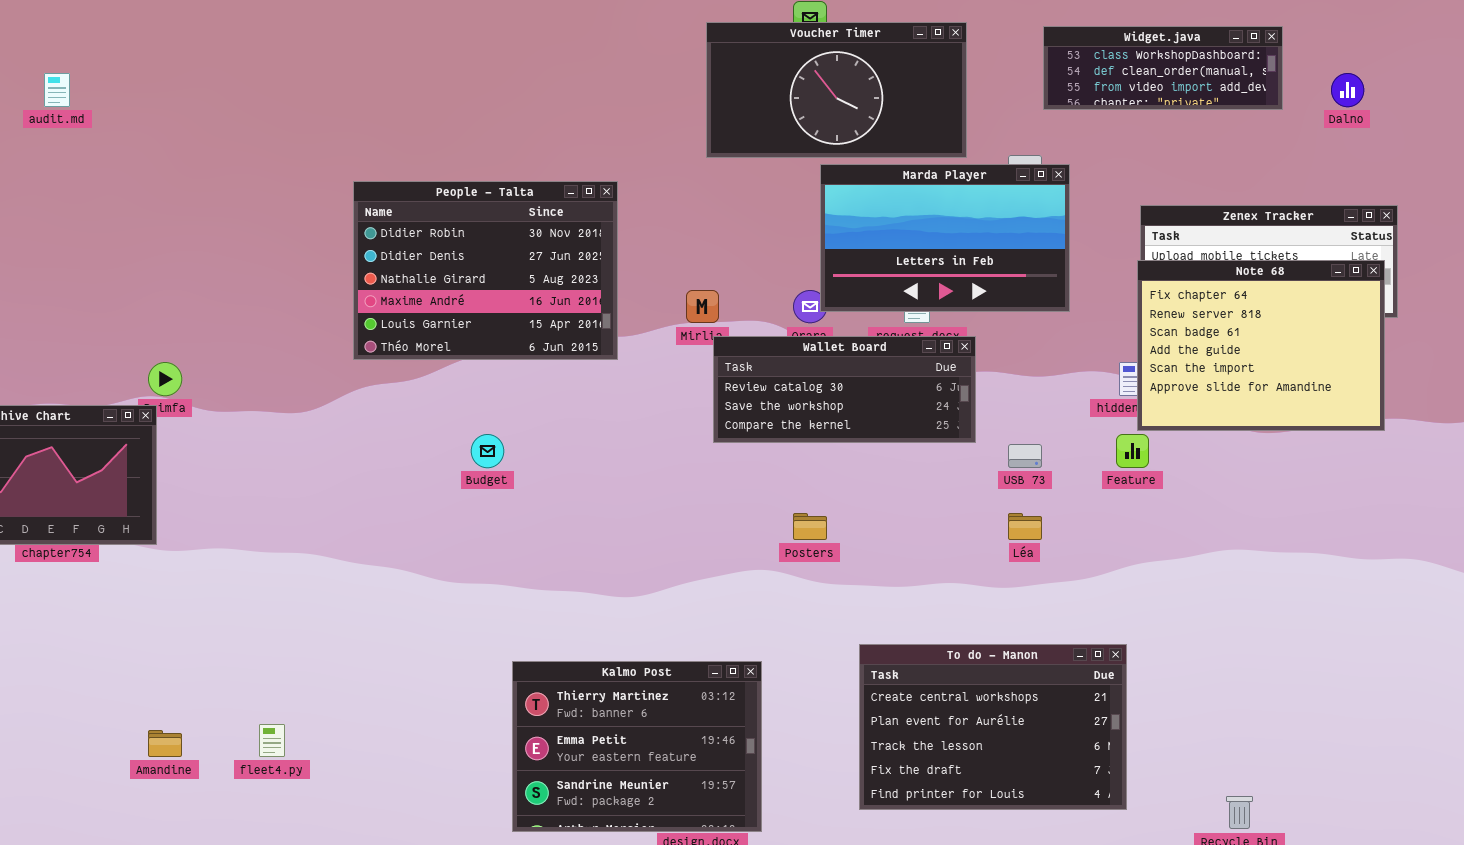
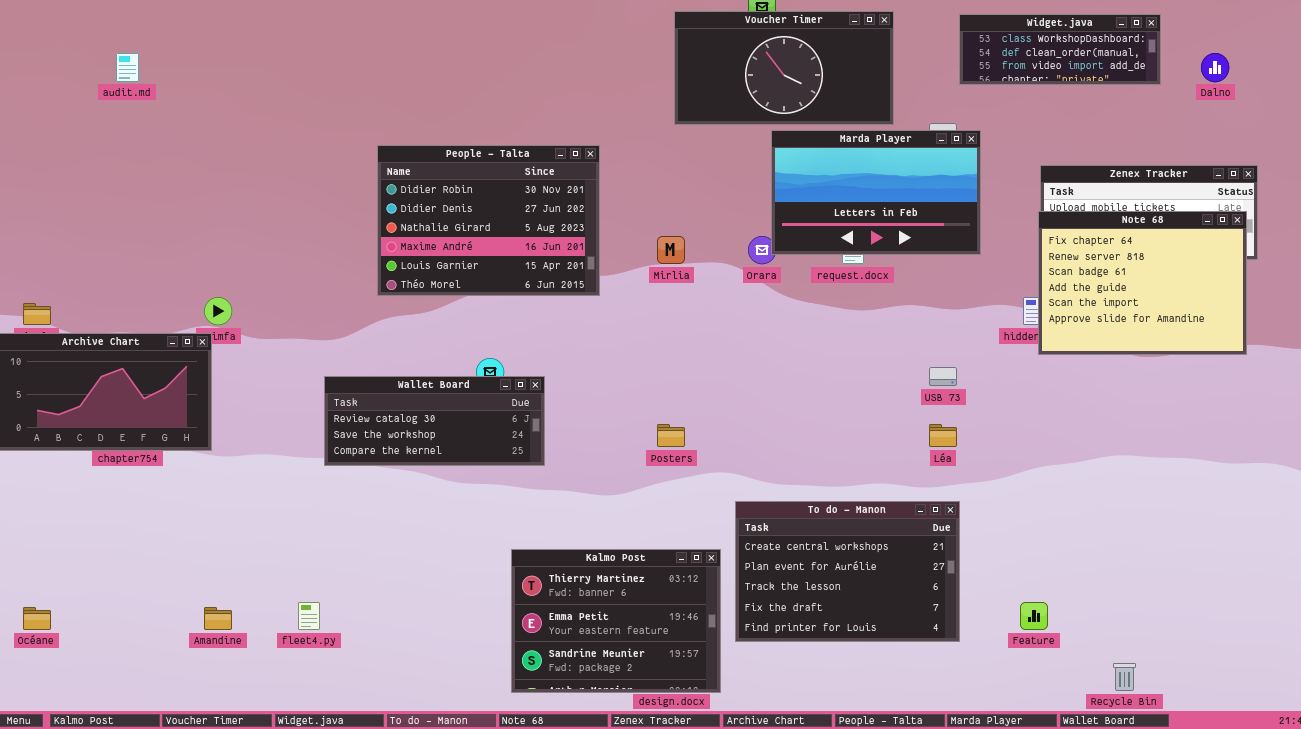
Wallet Board: [713,336,976,443] -> [324,376,545,466], moved
Feature: [1116,434,1149,468] -> [1020,602,1048,630], moved
Posters: [793,513,827,540] -> [657,424,685,447], moved
To do - Manon: [859,644,1127,810] -> [735,501,960,642], moved

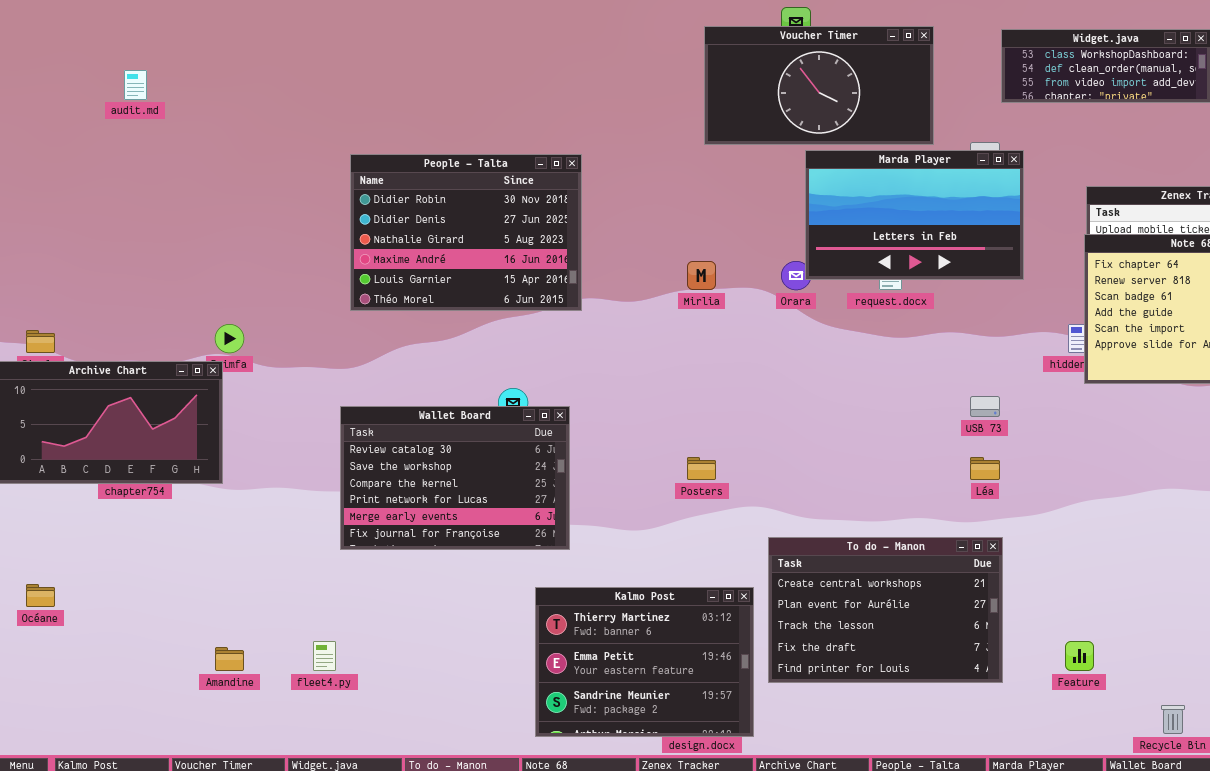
People - Talta: [377,145,600,296] -> [350,154,582,311], moved
Wallet Board: [324,376,545,466] -> [340,406,570,550], resized
Océane: [23,607,51,630] -> [26,584,55,607], moved

